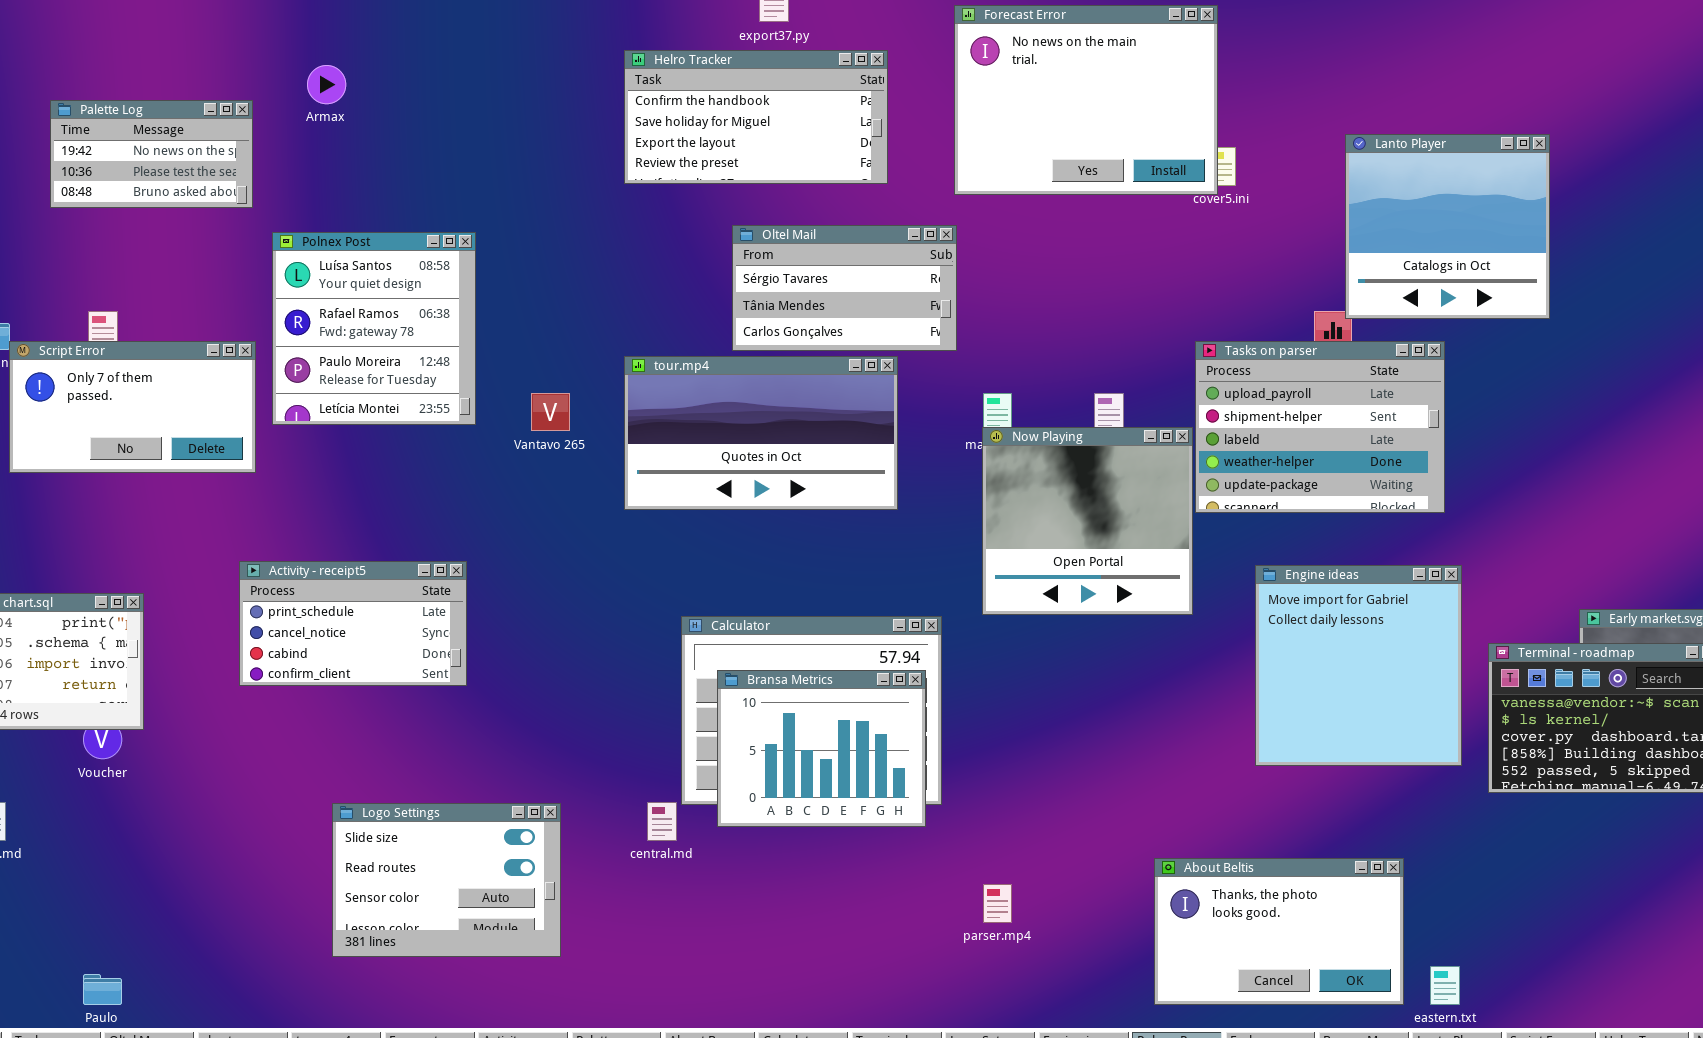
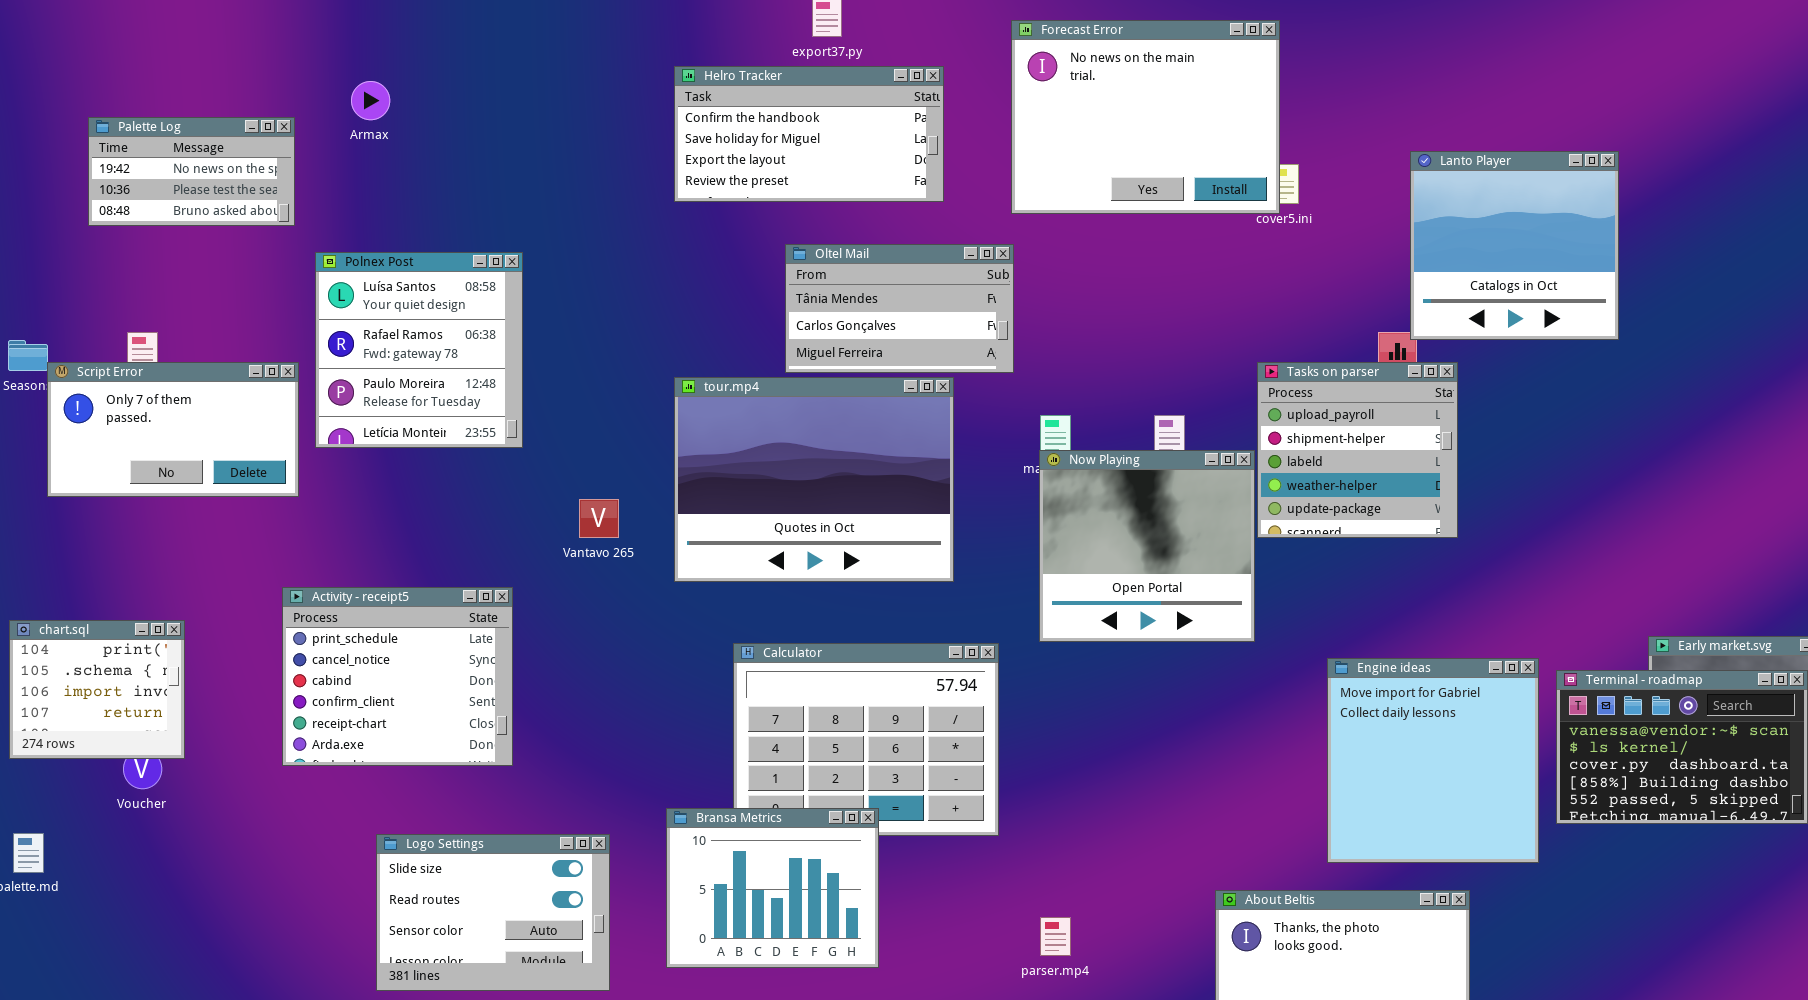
Oltel Mail: [732,225,957,351] -> [785,244,1014,373], scrolled down 1 row
Tasks on parser: [1195,341,1445,513] -> [1257,362,1458,538], resized
tour.mp4: [624,356,898,510] -> [674,377,954,582], resized
Vantavo 265: [531,393,570,431] -> [579,499,619,538], moved
Activity - receipt5: [239,561,467,686] -> [282,587,513,766], resized
Engine ideas: [1255,565,1462,766] -> [1327,658,1539,863], moved
Bransa Metrics: [717,670,926,827] -> [666,808,879,968], moved

